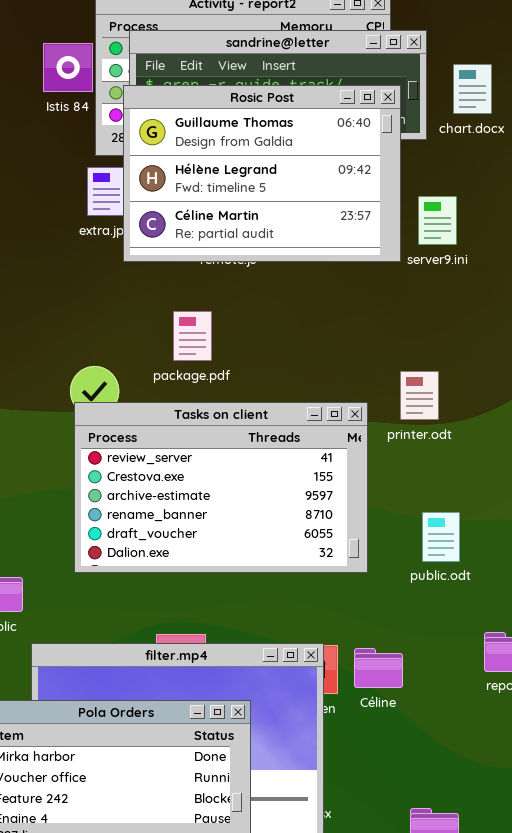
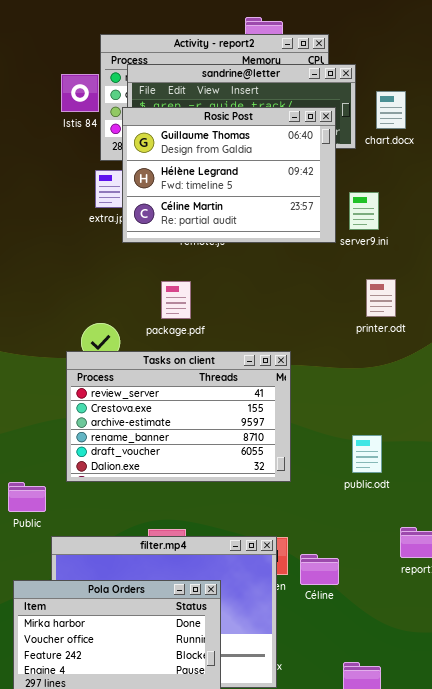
printer.odt: [400,371,439,420] -> [366,279,396,317], moved
Tasks on client: [74,402,368,573] -> [66,351,291,482], moved
Céline: [354,648,403,688] -> [300,554,339,585], moved

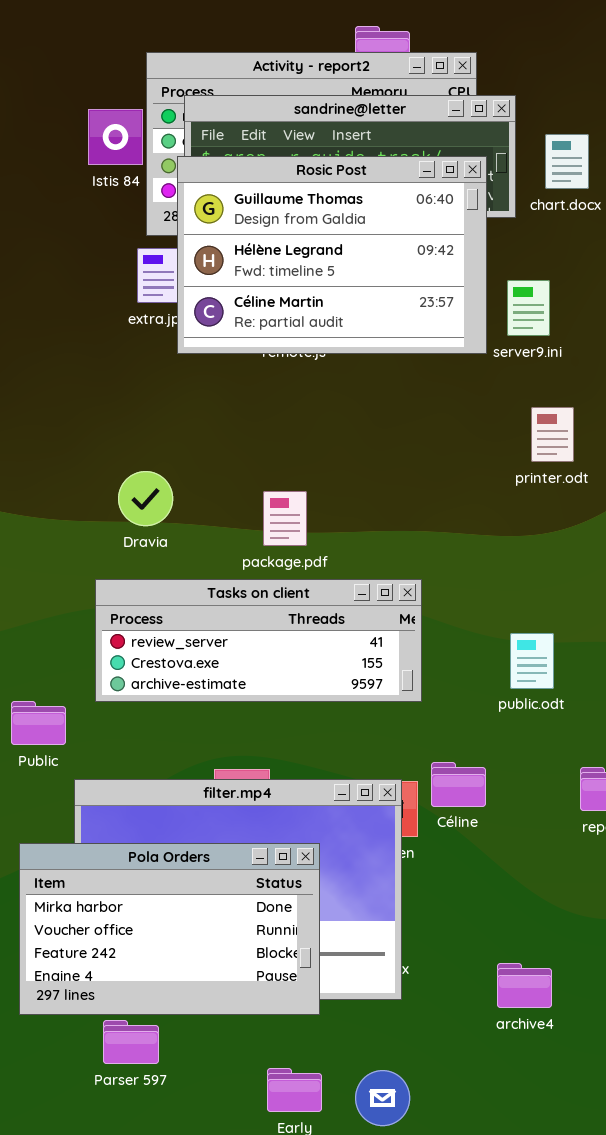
package.pdf: [161,281,191,319] -> [263,491,307,546], moved
Tasks on client: [66,351,291,482] -> [95,579,422,702], resized
Céline: [300,554,339,585] -> [431,762,486,807], moved

